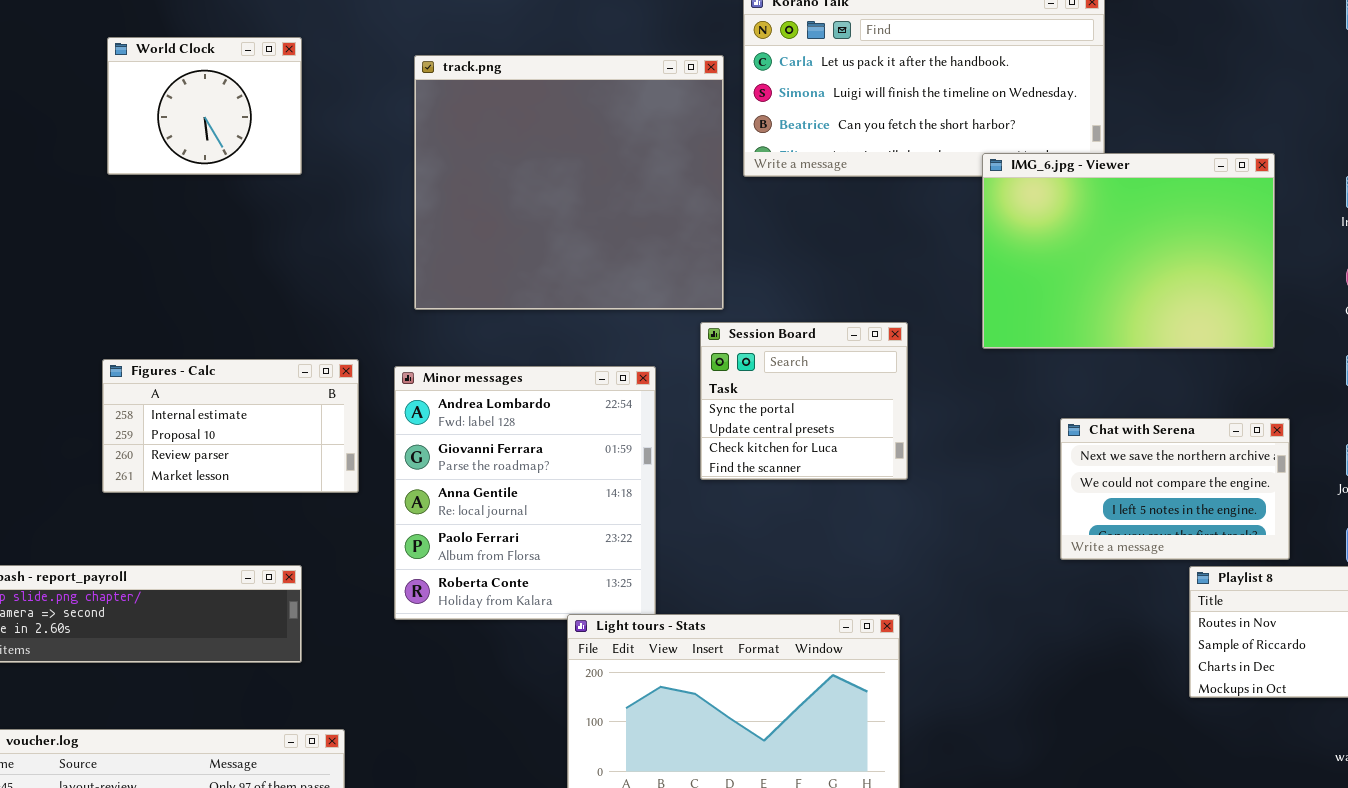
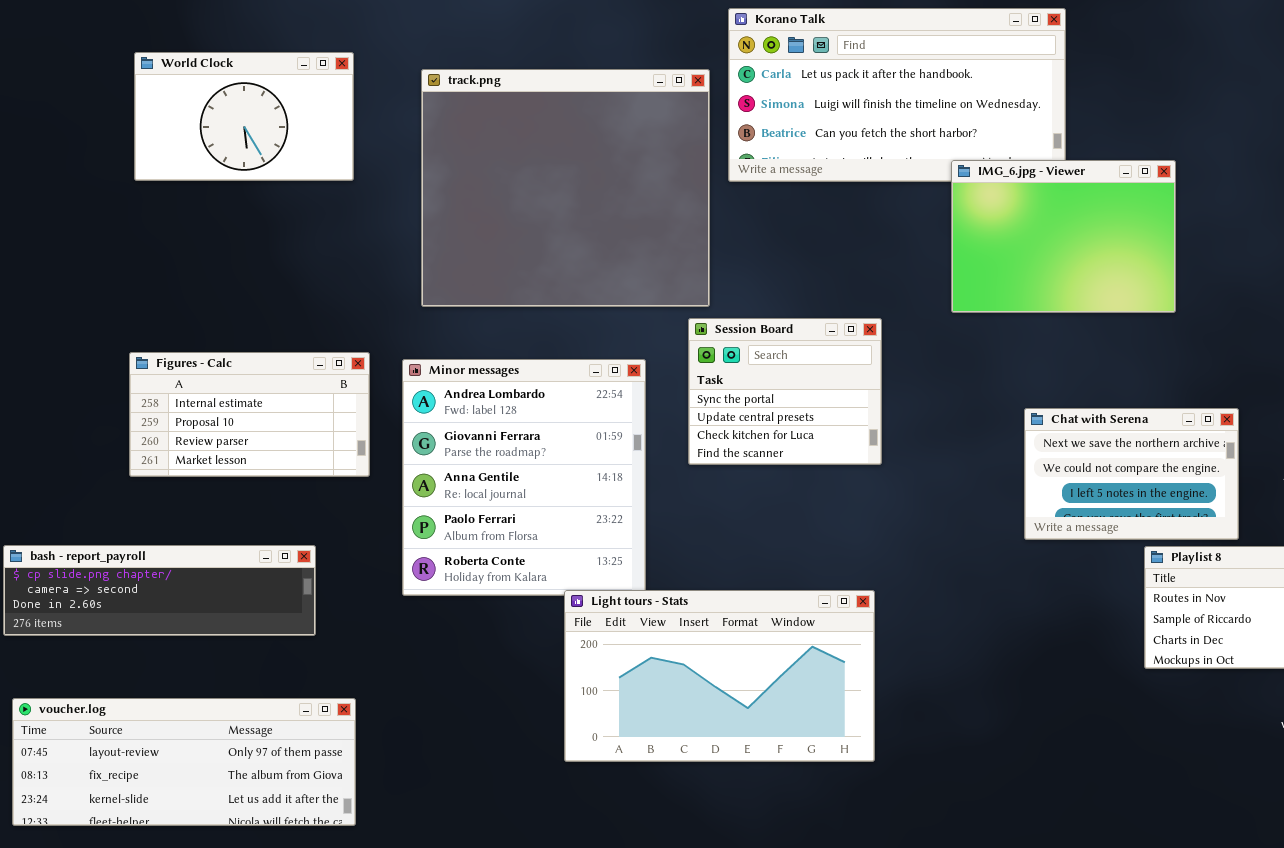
World Clock: [107,37,302,175] -> [134,52,354,181], resized
IMG_6.jpg - Viewer: [982,153,1275,349] -> [951,160,1176,313], resized

